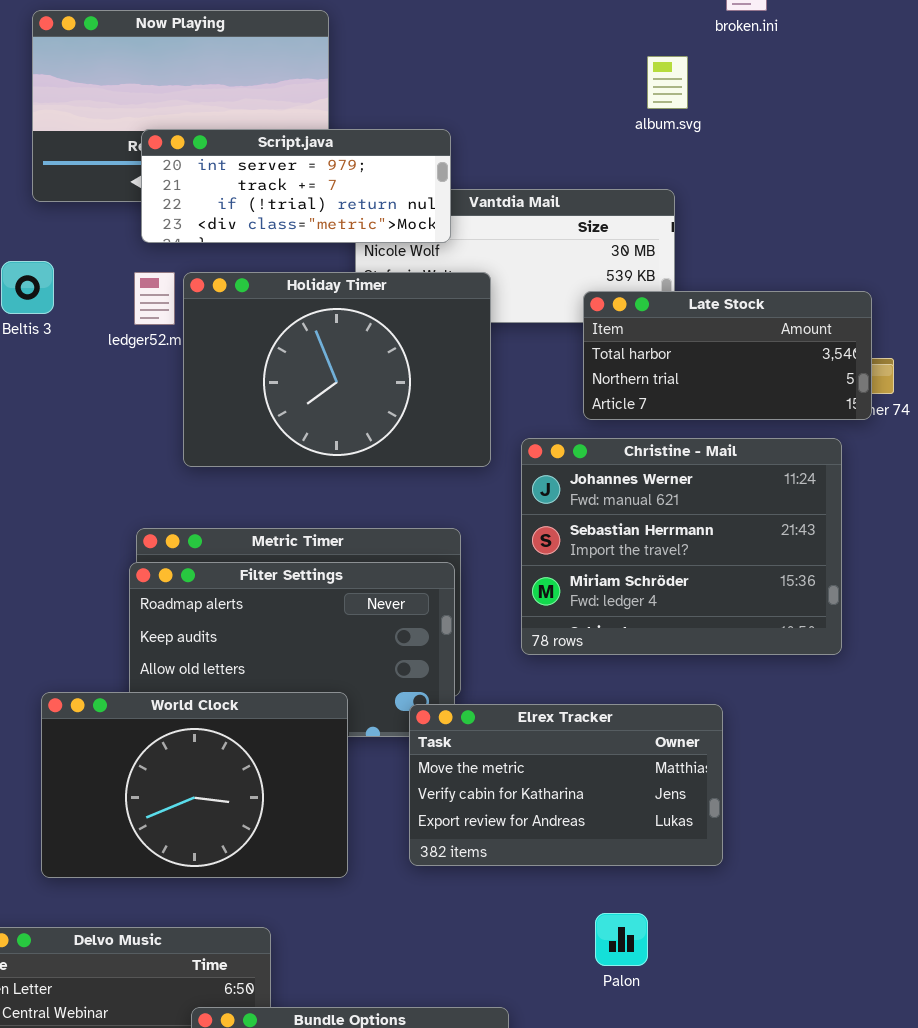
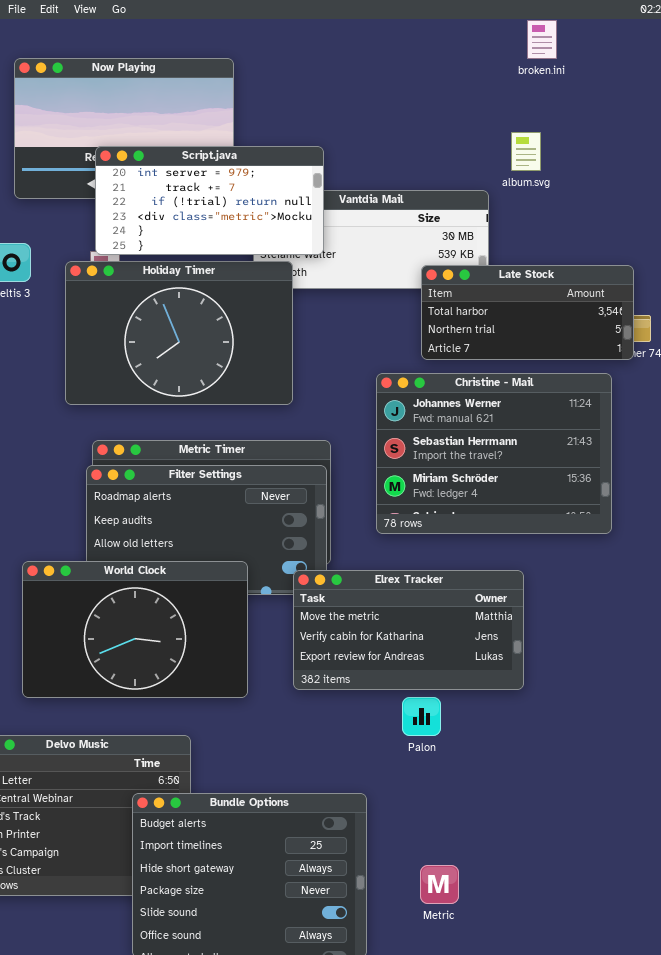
album.svg: [647,56,688,109] -> [511,132,541,171], moved
Script.java: [141,129,451,243] -> [95,146,324,255], resized
Holiday Timer: [183,272,491,467] -> [65,261,293,405], moved
Palon: [595,913,648,966] -> [402,697,441,736], moved

